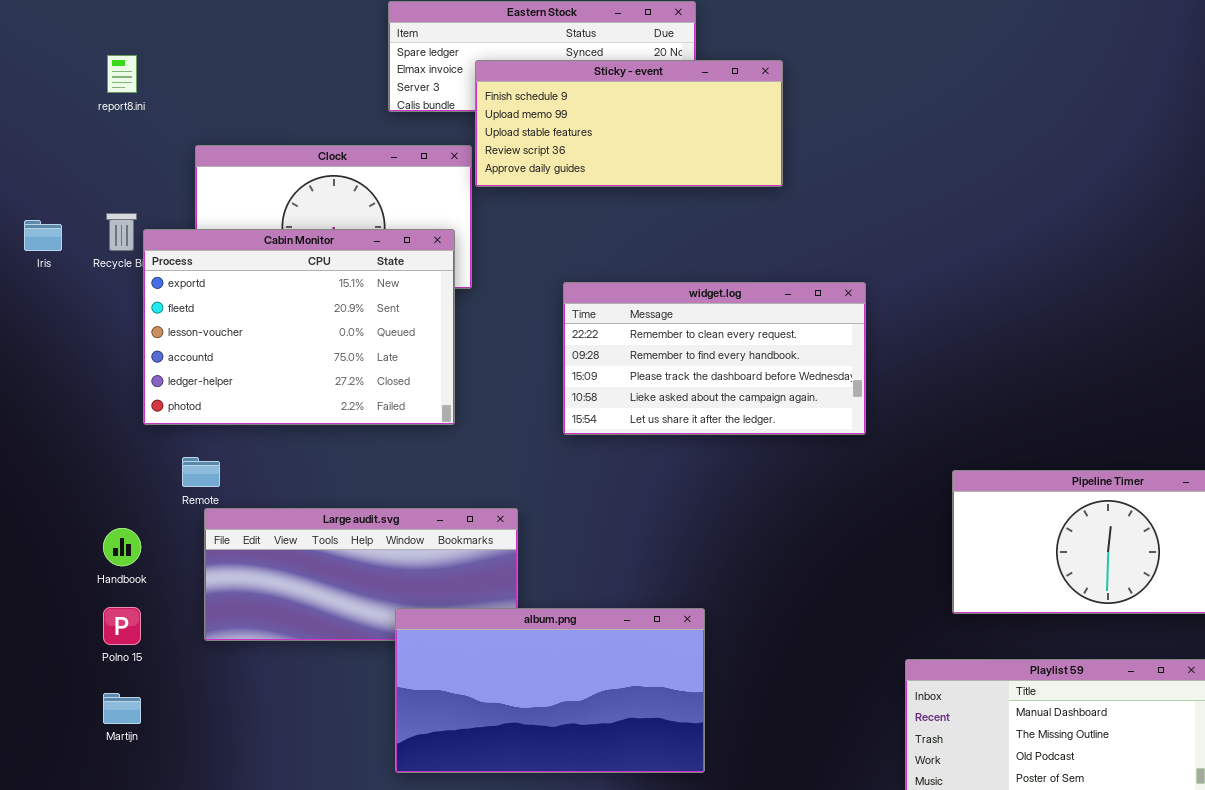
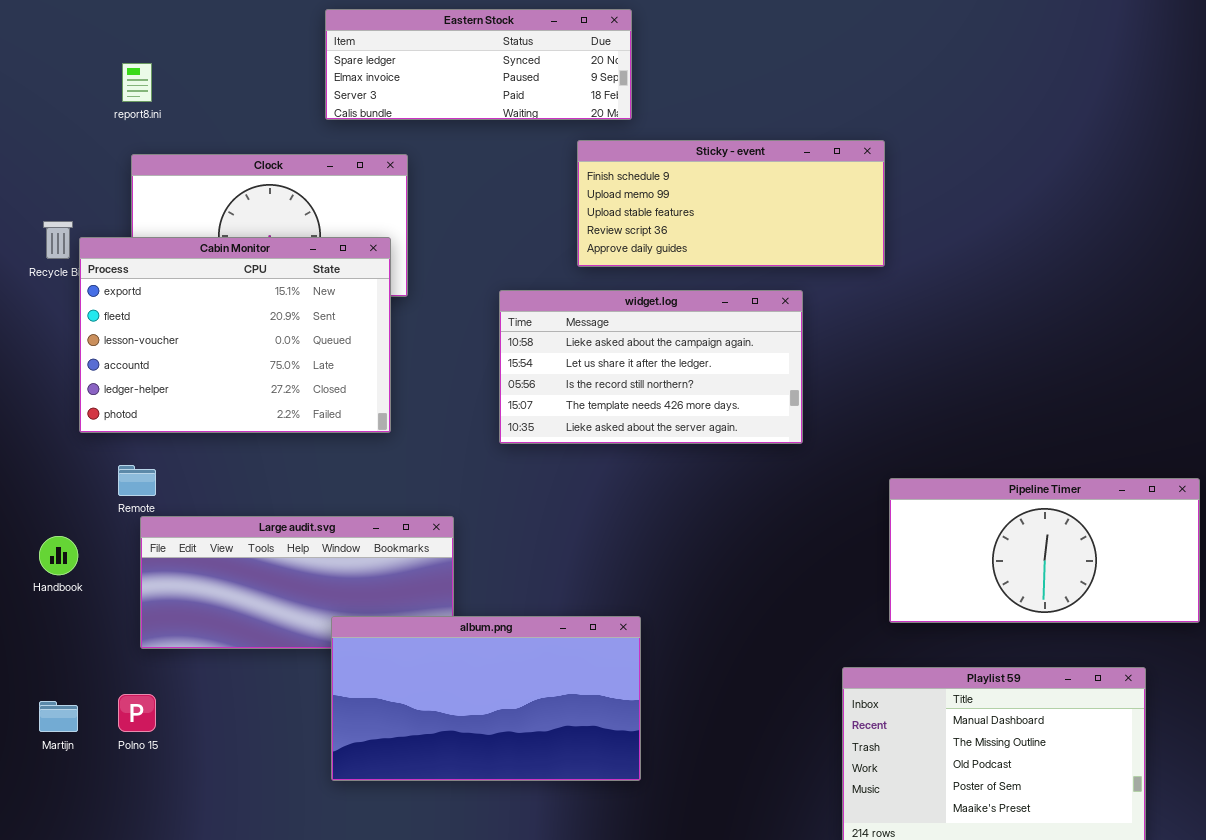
report8.ini: [107,55,137,93] -> [122,63,152,102], moved
Sticky - event: [475,60,783,187] -> [577,140,885,267], moved
widget.log: [563,282,866,435] -> [499,290,803,444], scrolled down 3 rows
Polno 15: [103,607,141,645] -> [118,694,156,732], moved

